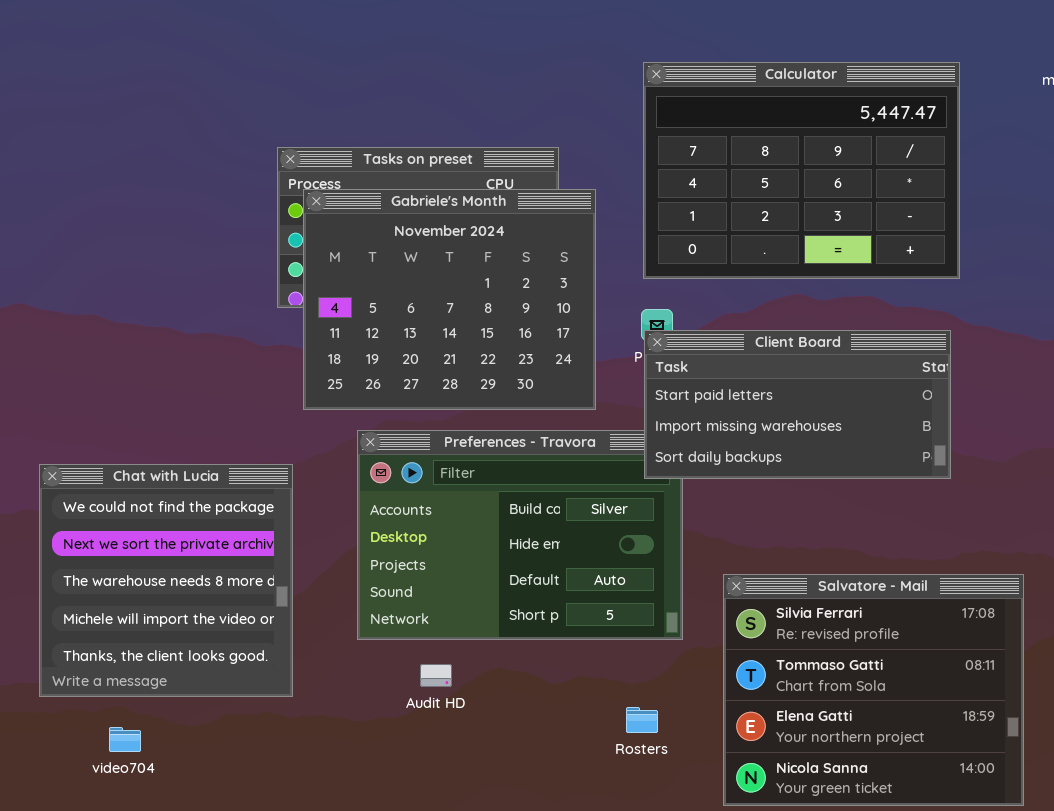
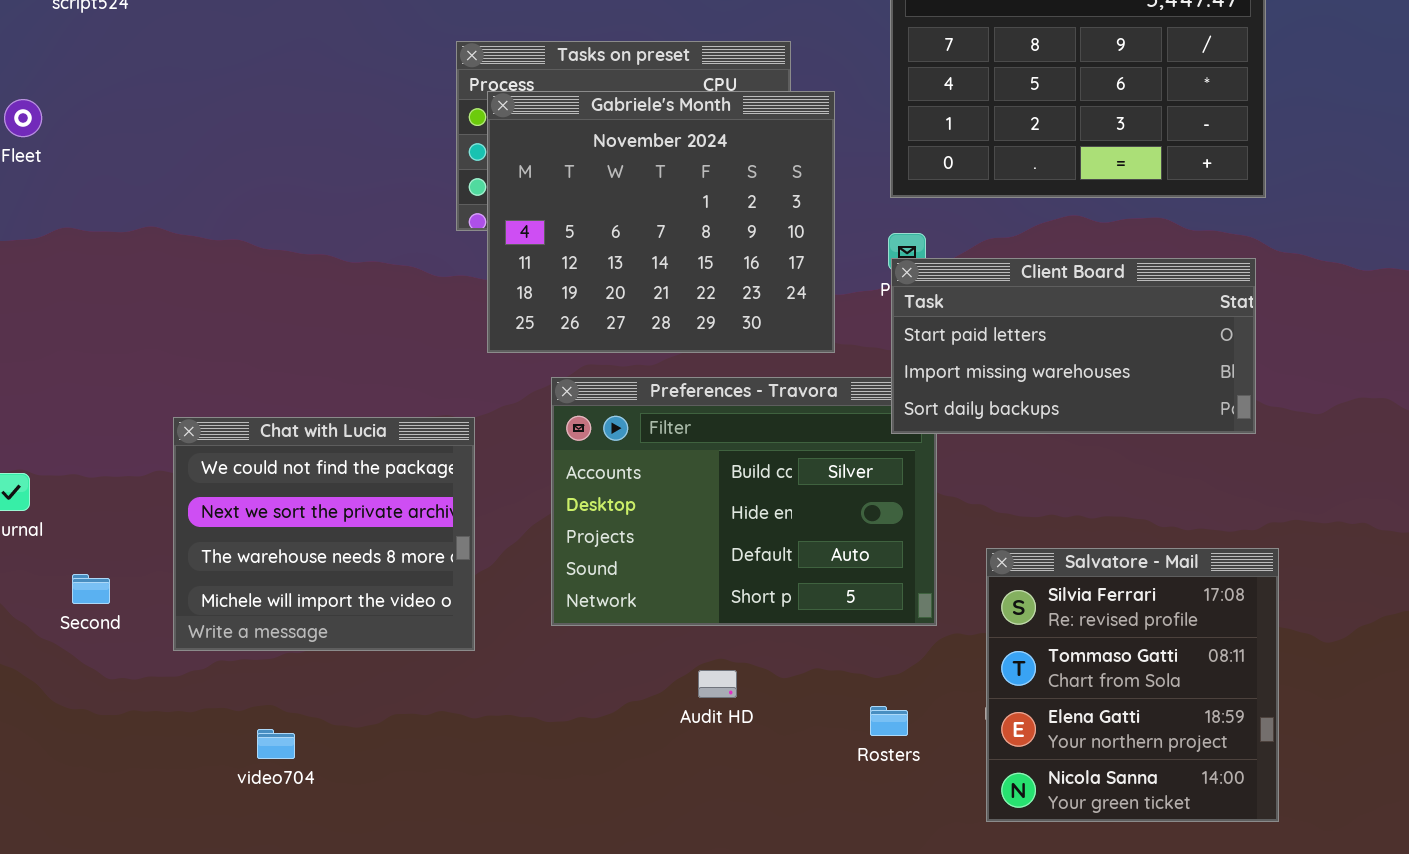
Chat with Lucia: [39,464,293,697] -> [173,417,475,651], resized
Salvatore - Mail: [723,574,1024,806] -> [986,548,1279,822], resized
Audit HD: [420,664,452,687] -> [698,670,737,698], moved

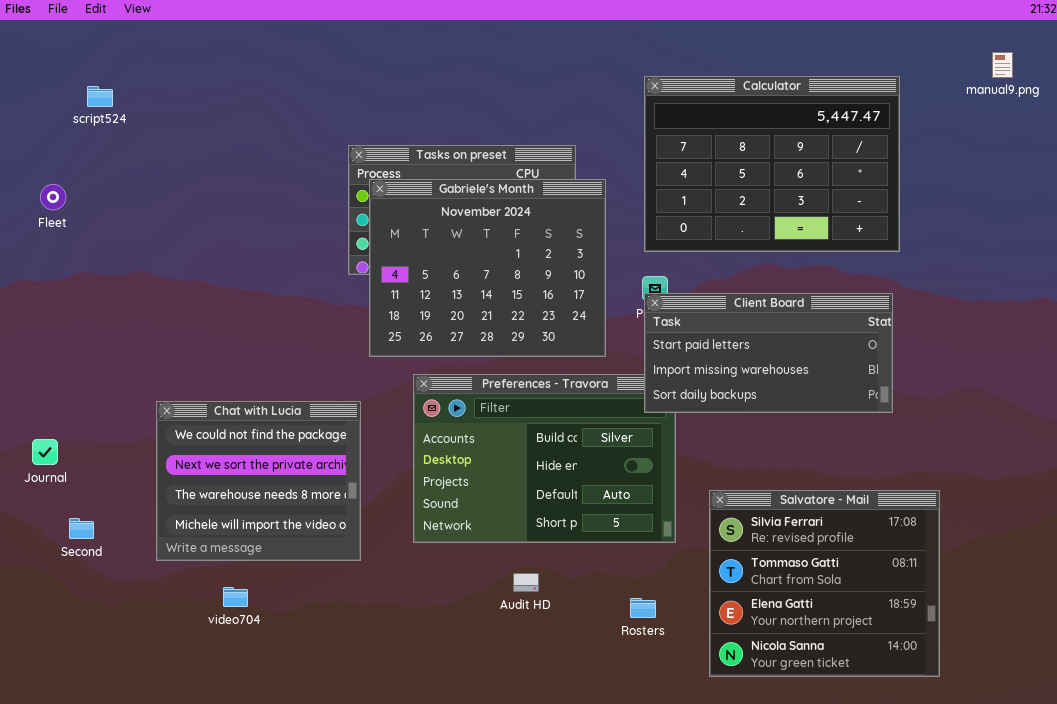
Salvatore - Mail: [986,548,1279,822] -> [709,490,940,677], resized
Second: [72,574,110,604] -> [69,518,94,539], moved
video704: [257,729,295,759] -> [223,587,248,607], moved

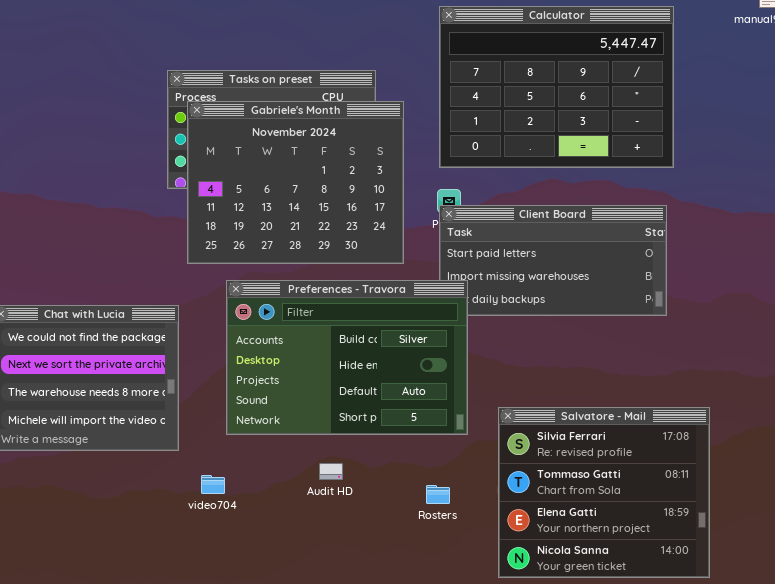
Preferences - Travora: [413,374,676,543] -> [226,280,468,435], raised
Salvatore - Mail: [709,490,940,677] -> [498,407,710,578], moved
video704: [223,587,248,607] -> [201,475,225,494], moved

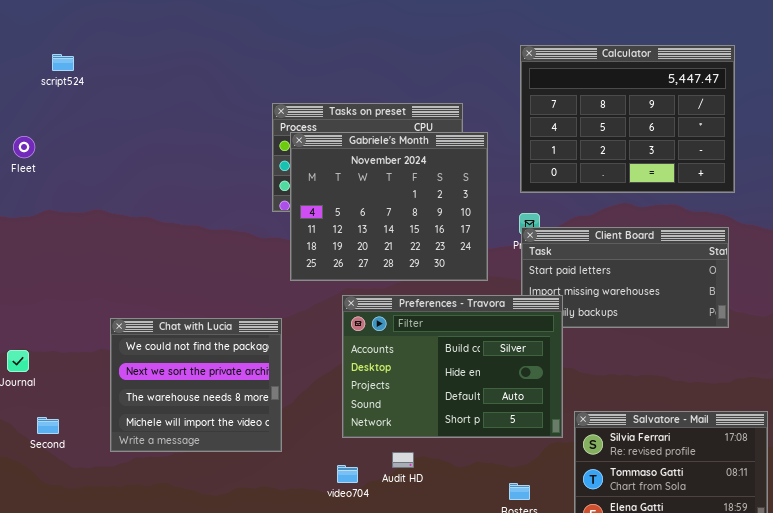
Preferences - Travora: [226,280,468,435] -> [342,295,563,438], moved
Audit HD: [319,463,343,480] -> [392,452,414,468], moved
video704: [201,475,225,494] -> [337,465,358,483], moved

